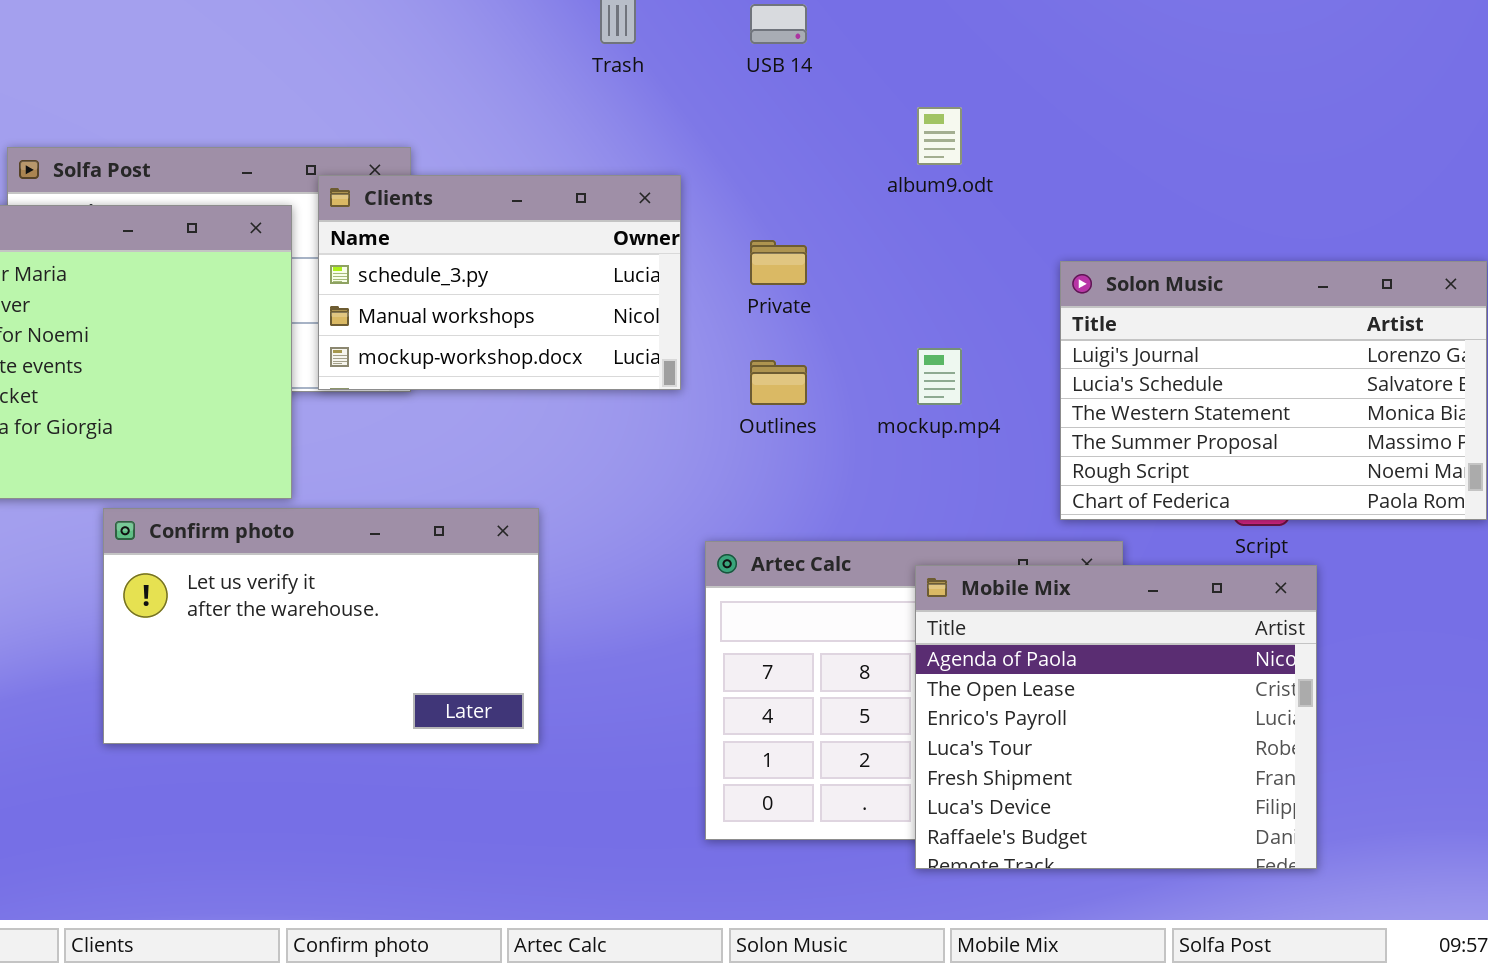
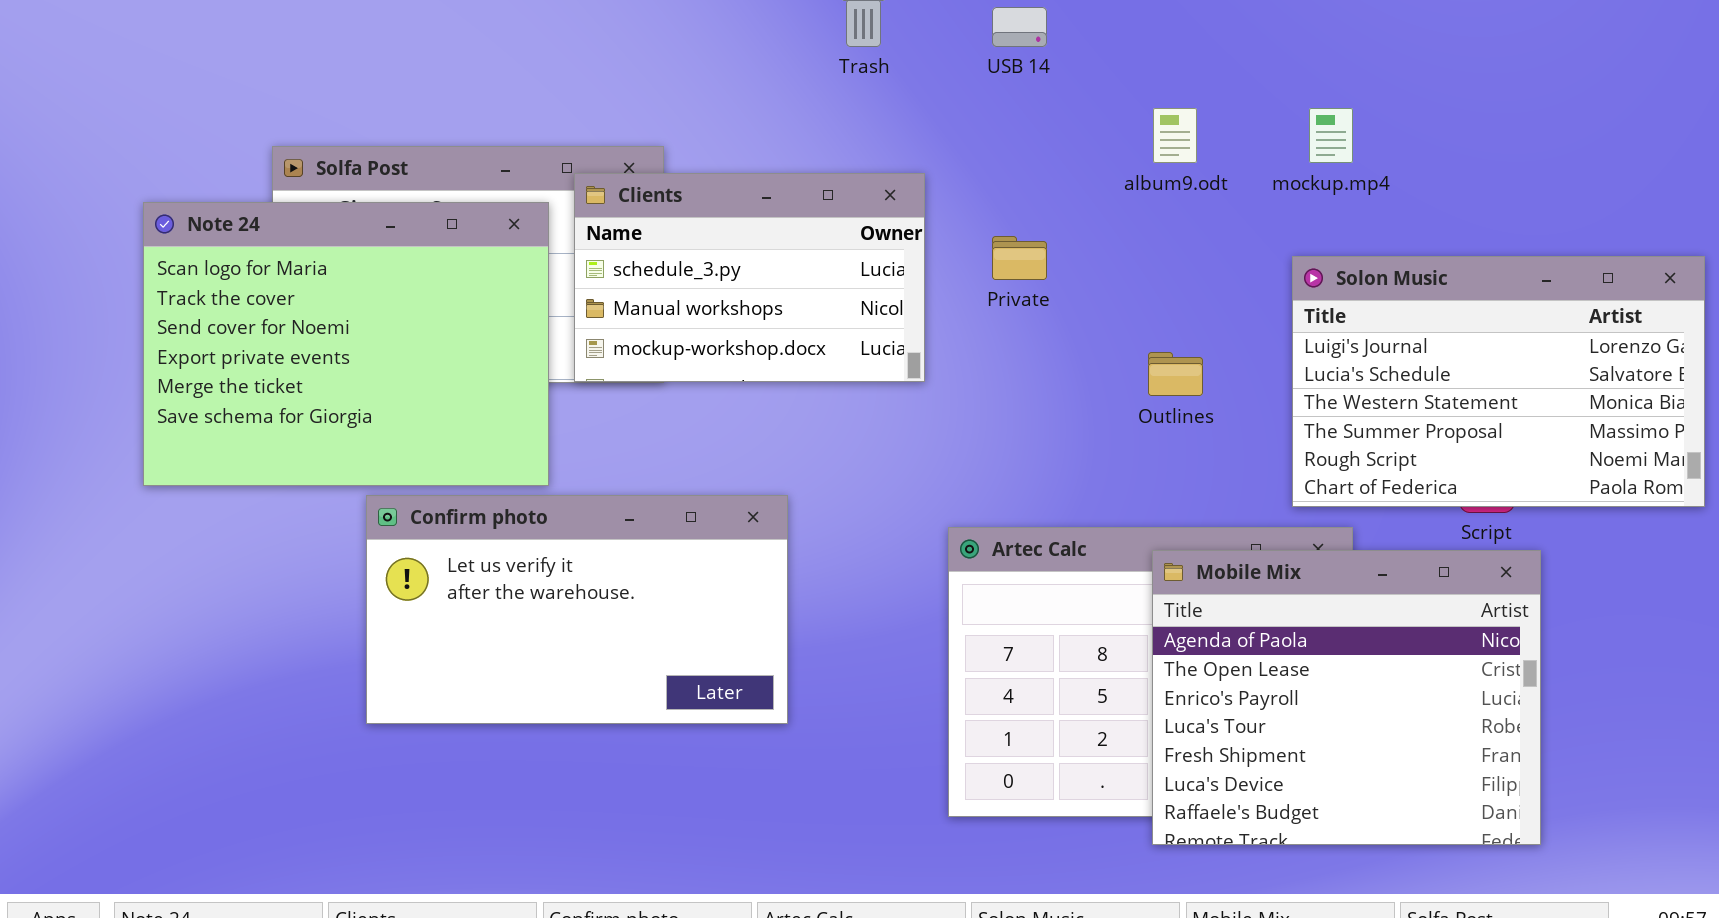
mockup.mp4: [917,348,962,405] -> [1309,108,1353,163], moved
Outlines: [750,360,807,405] -> [1148,352,1203,396], moved

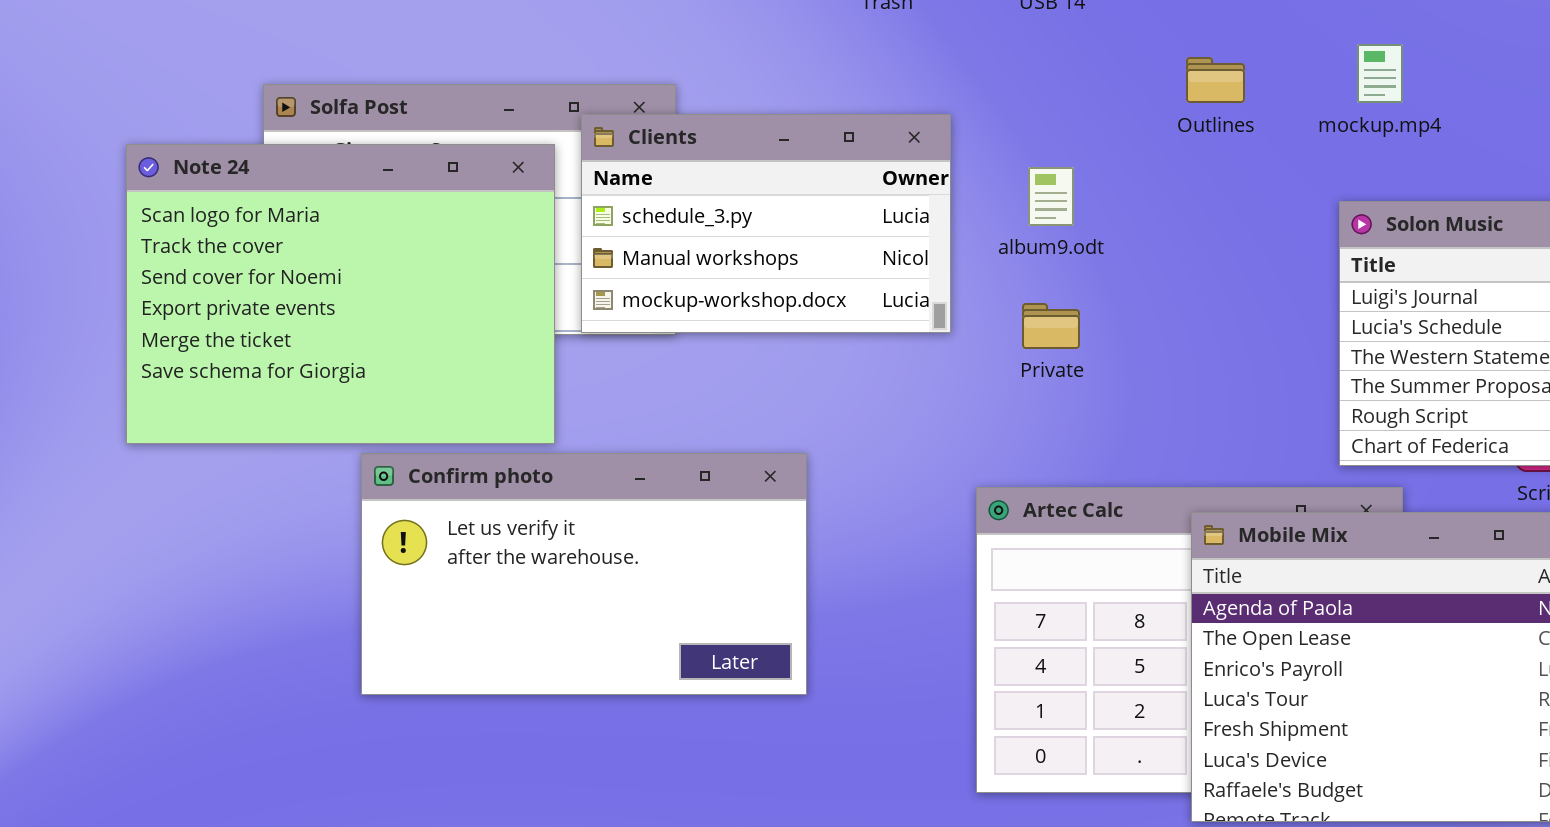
album9.odt: [1153,108,1197,163] -> [1028,167,1074,226], moved
Private: [992,236,1047,280] -> [1022,303,1080,349], moved
Outlines: [1148,352,1203,396] -> [1186,57,1245,103], moved

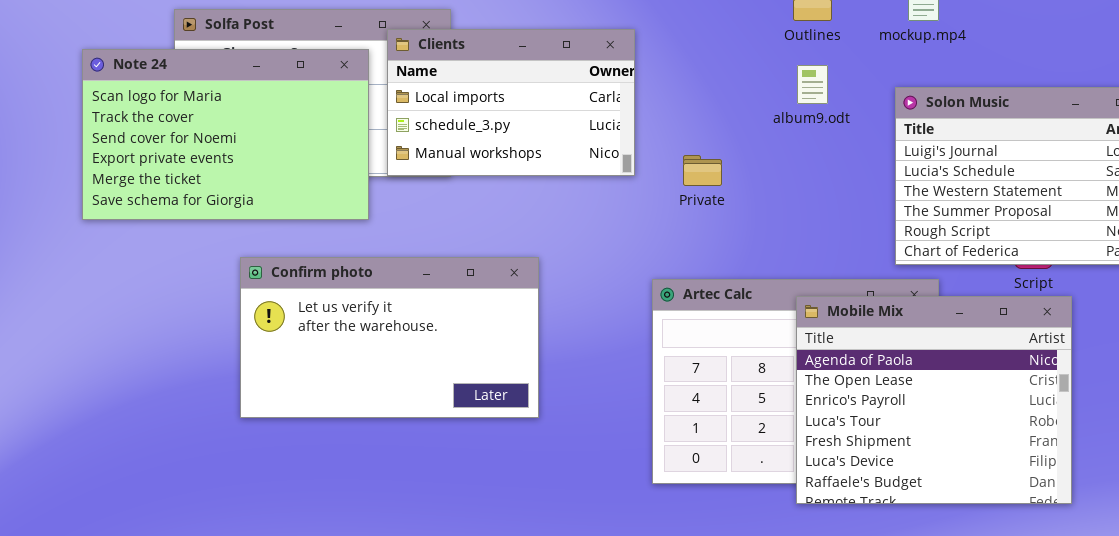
Clients: [581,114,951,333] -> [387,29,635,176], scrolled up 1 row
Note 24: [126,144,555,444] -> [82,49,369,220], resized
album9.odt: [1028,167,1074,226] -> [797,65,828,104], moved

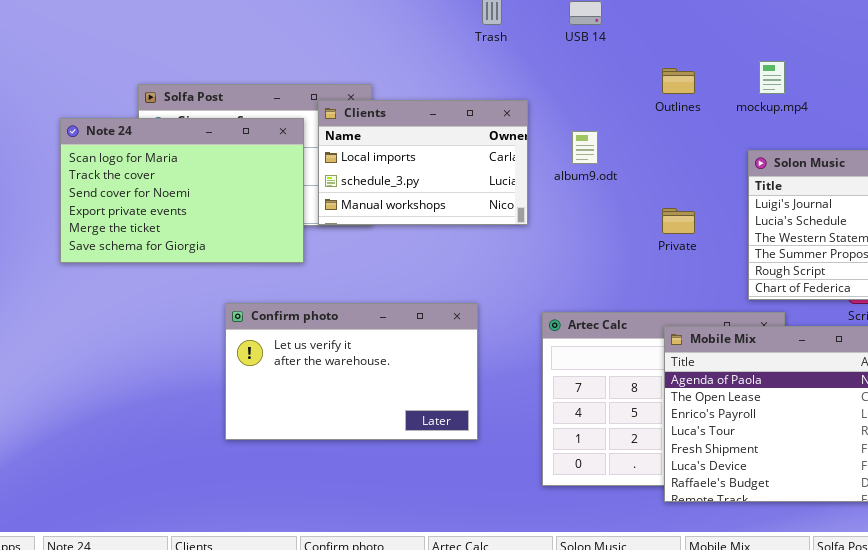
album9.odt: [797,65,828,104] -> [572,131,598,164], moved
Private: [683,155,722,186] -> [662,208,695,234], moved
Confirm photo: [240,257,539,418] -> [225,303,478,440], moved

